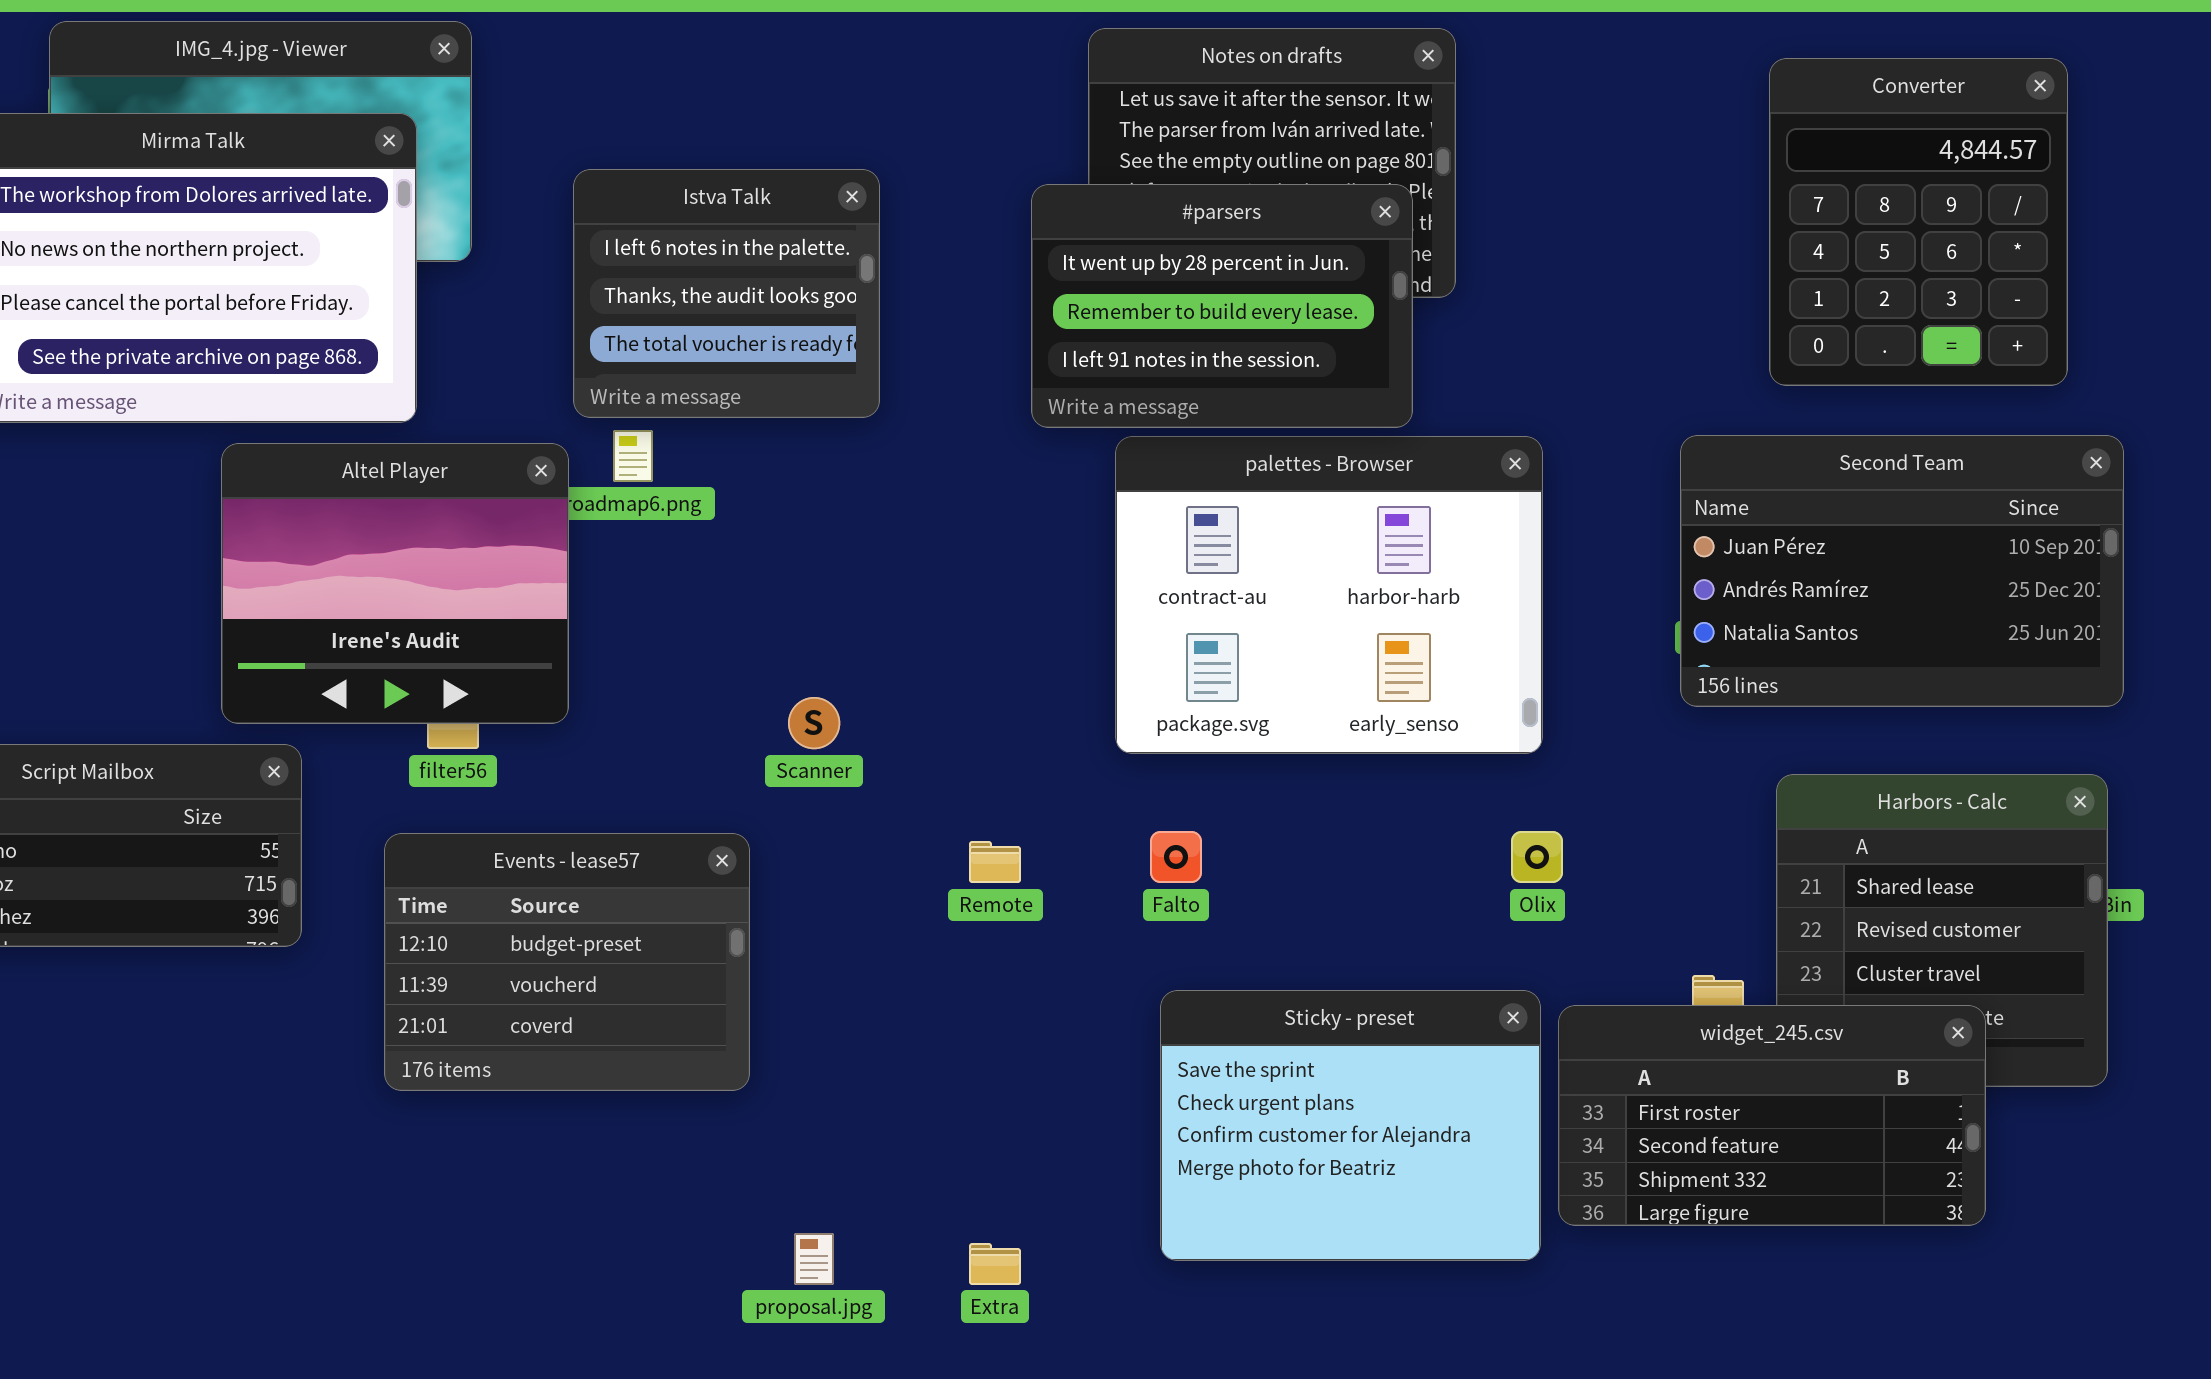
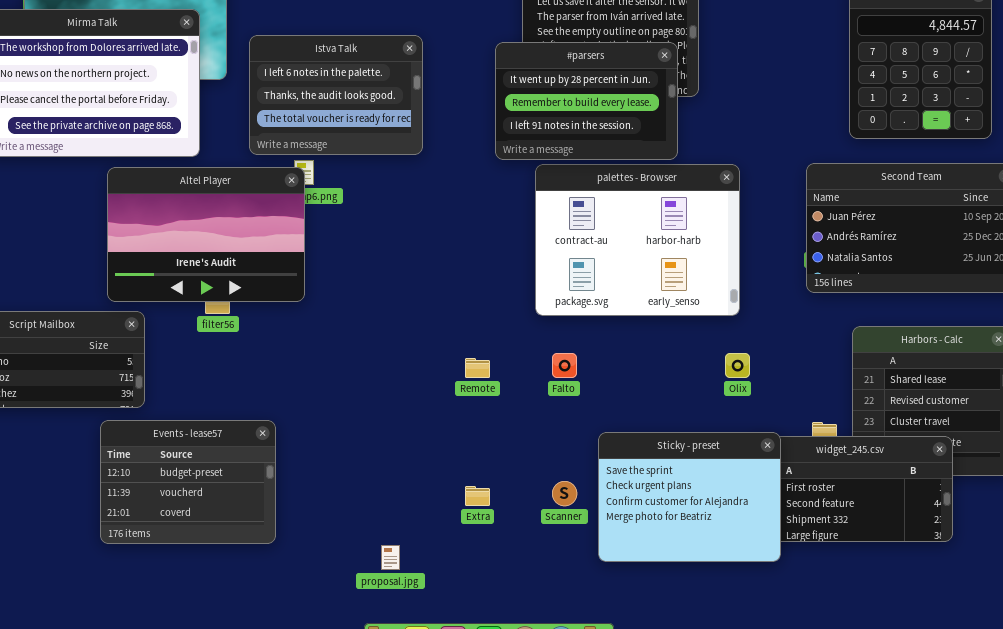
Istva Talk: [573,169,880,418] -> [249,35,423,155], resized
Altel Player: [221,443,569,724] -> [107,167,305,302], resized
Scanner: [788,697,840,749] -> [552,481,577,506], moved
Events - lease57: [384,833,750,1091] -> [100,420,276,544], moved
Sticky - preset: [1160,990,1541,1261] -> [598,432,781,562], moved
Extra: [969,1243,1021,1285] -> [465,486,490,506], moved

